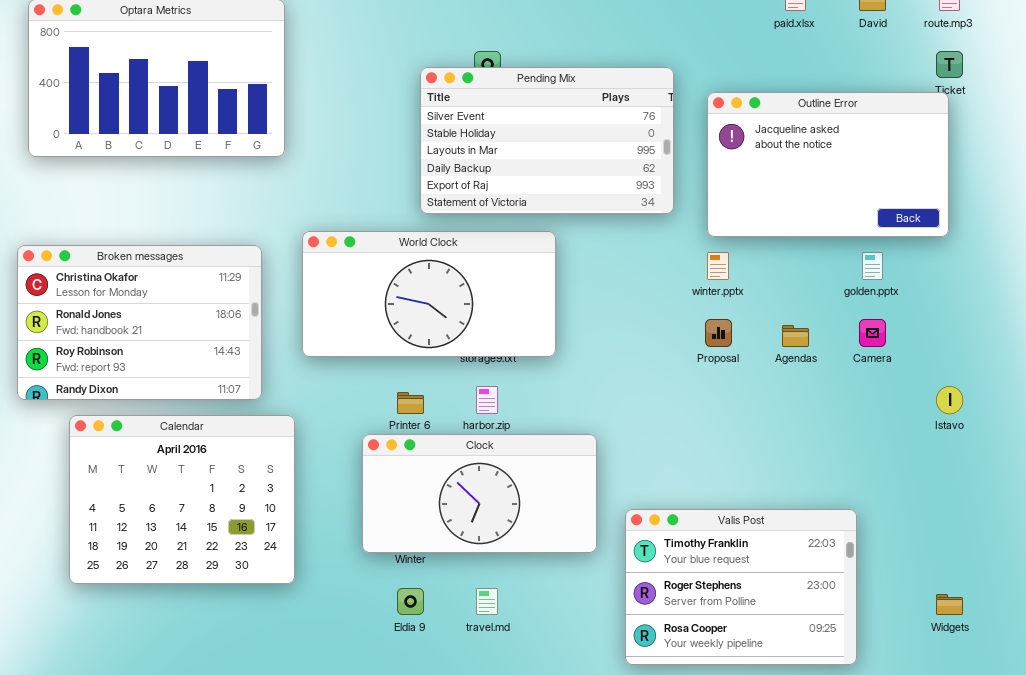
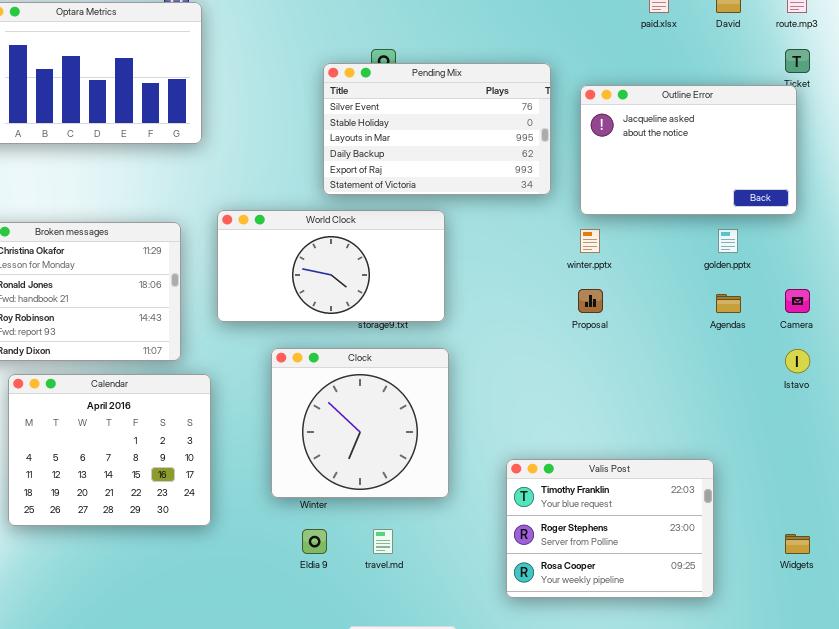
Camera: [859,319,886,347] -> [785,289,810,313], moved
Agendas: [782,325,809,347] -> [716,294,741,313], moved
Clock: [362,434,597,553] -> [271,348,449,498], resized

